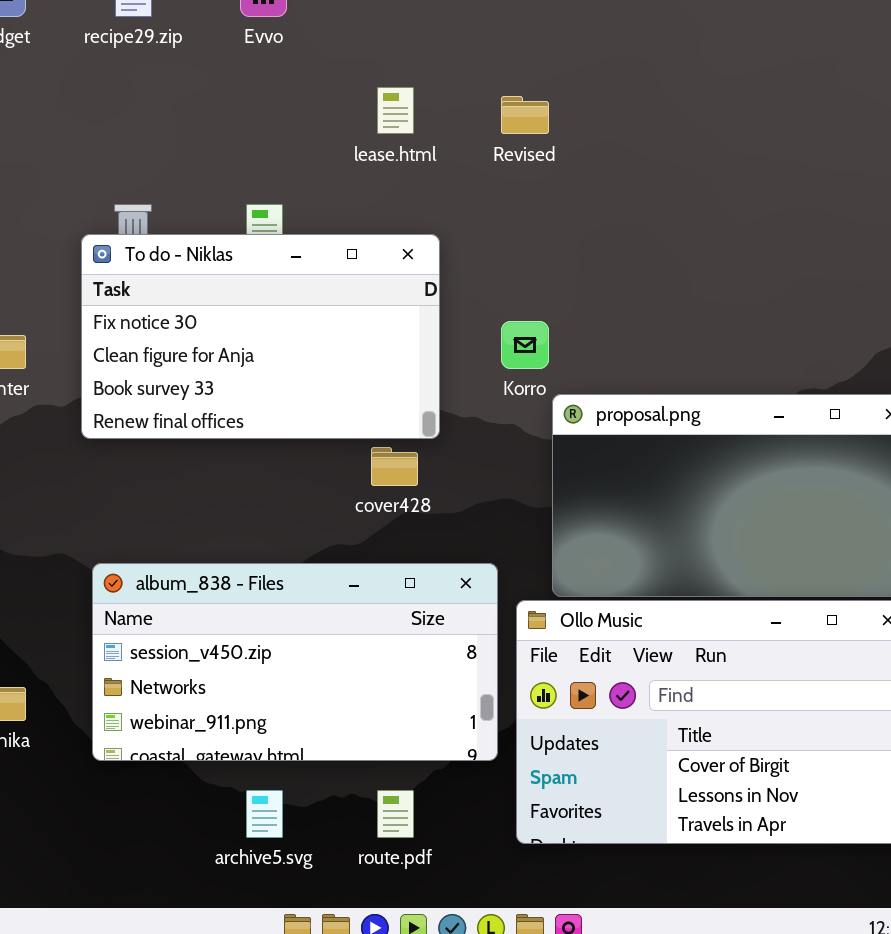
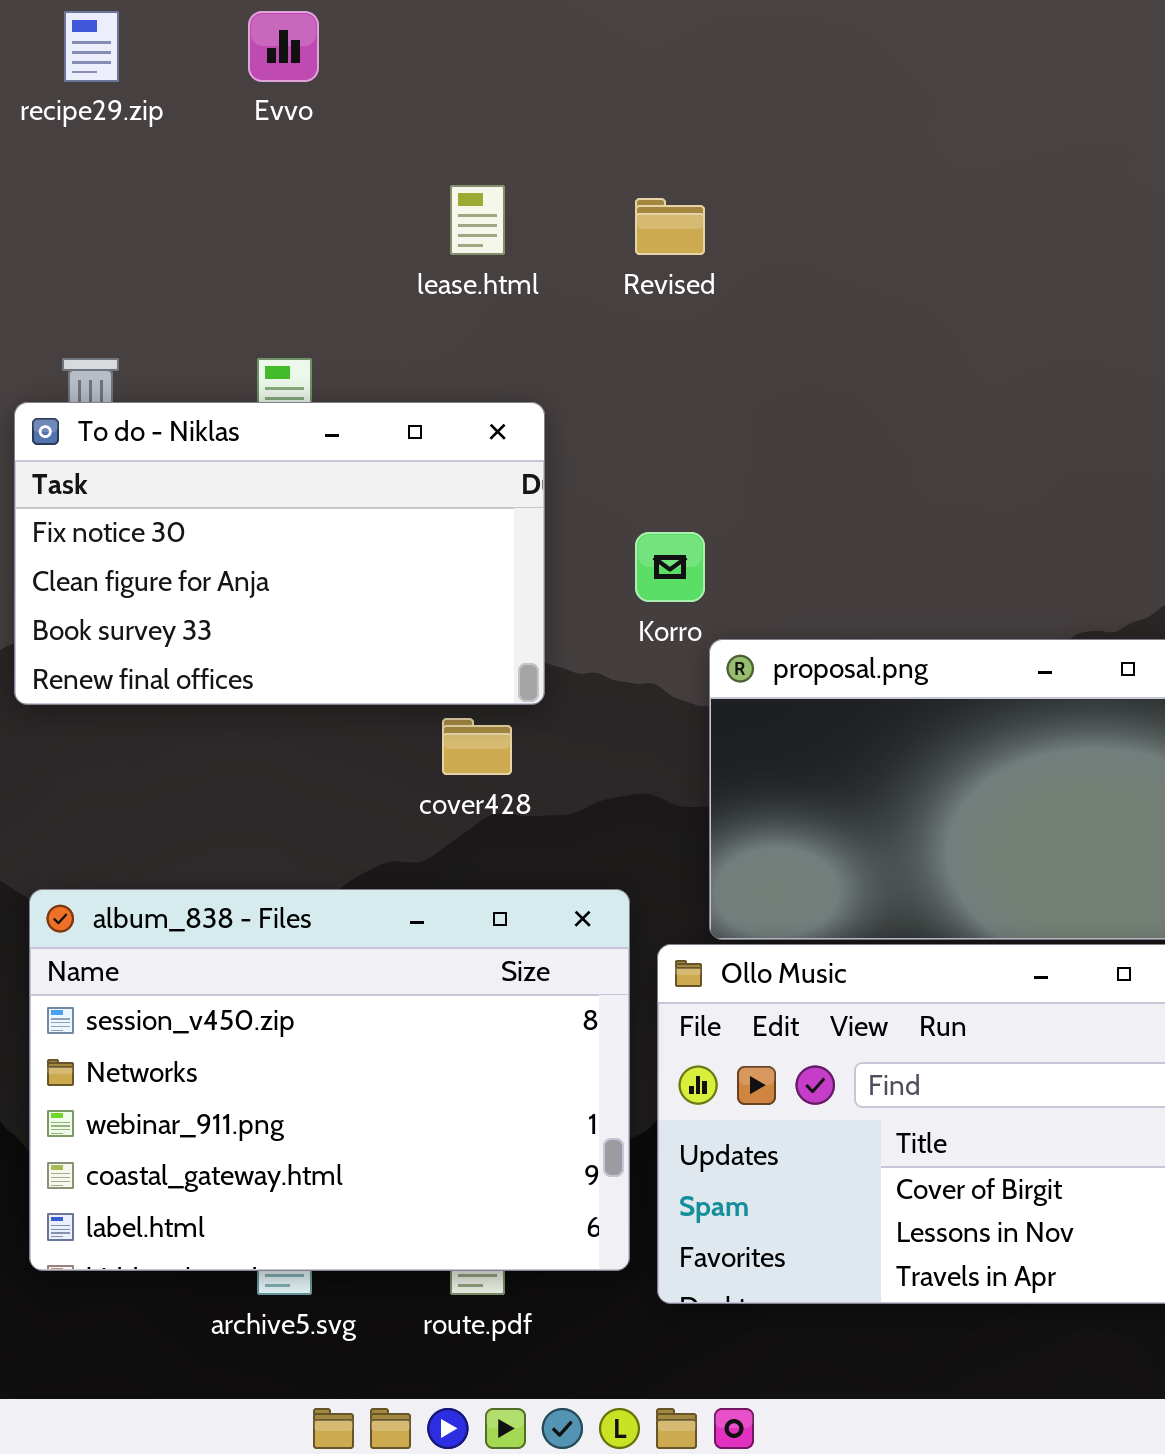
album_838 - Files: [92,563,498,761] -> [29,889,630,1271], resized

